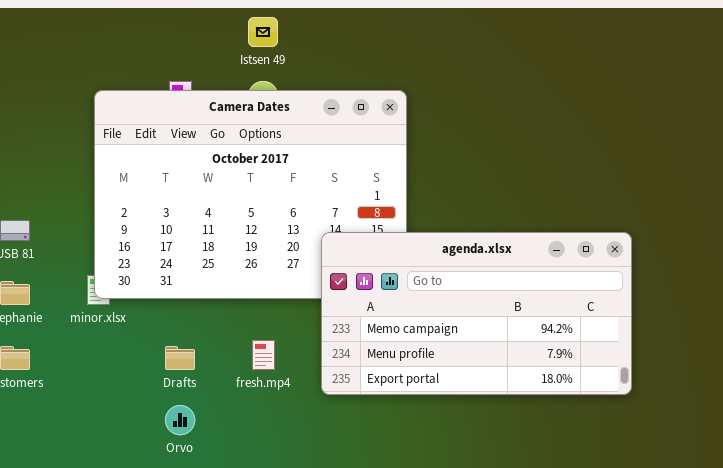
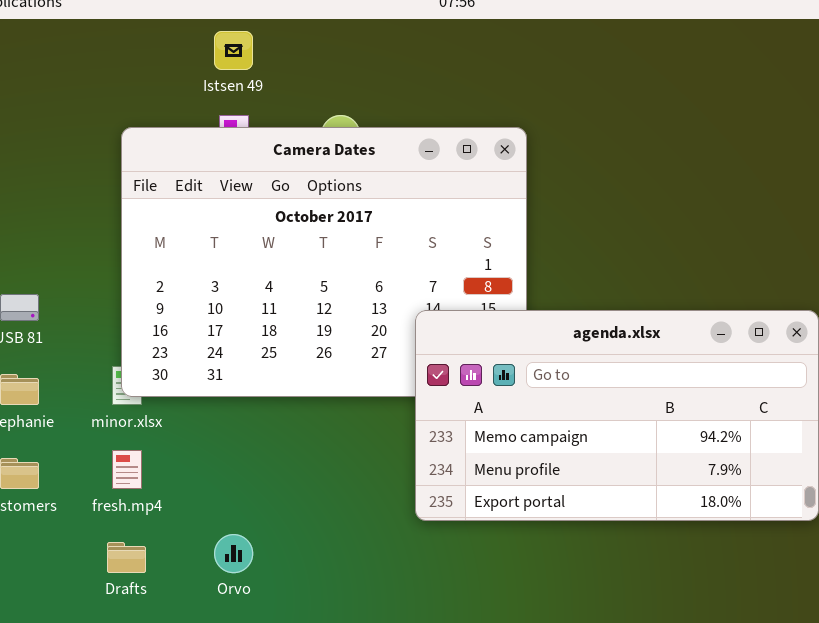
Istsen 49: [248,17,278,47] -> [214,31,253,70], moved
fresh.mp4: [252,340,275,370] -> [112,450,142,489], moved
Drafts: [165,346,195,370] -> [107,542,146,573], moved

